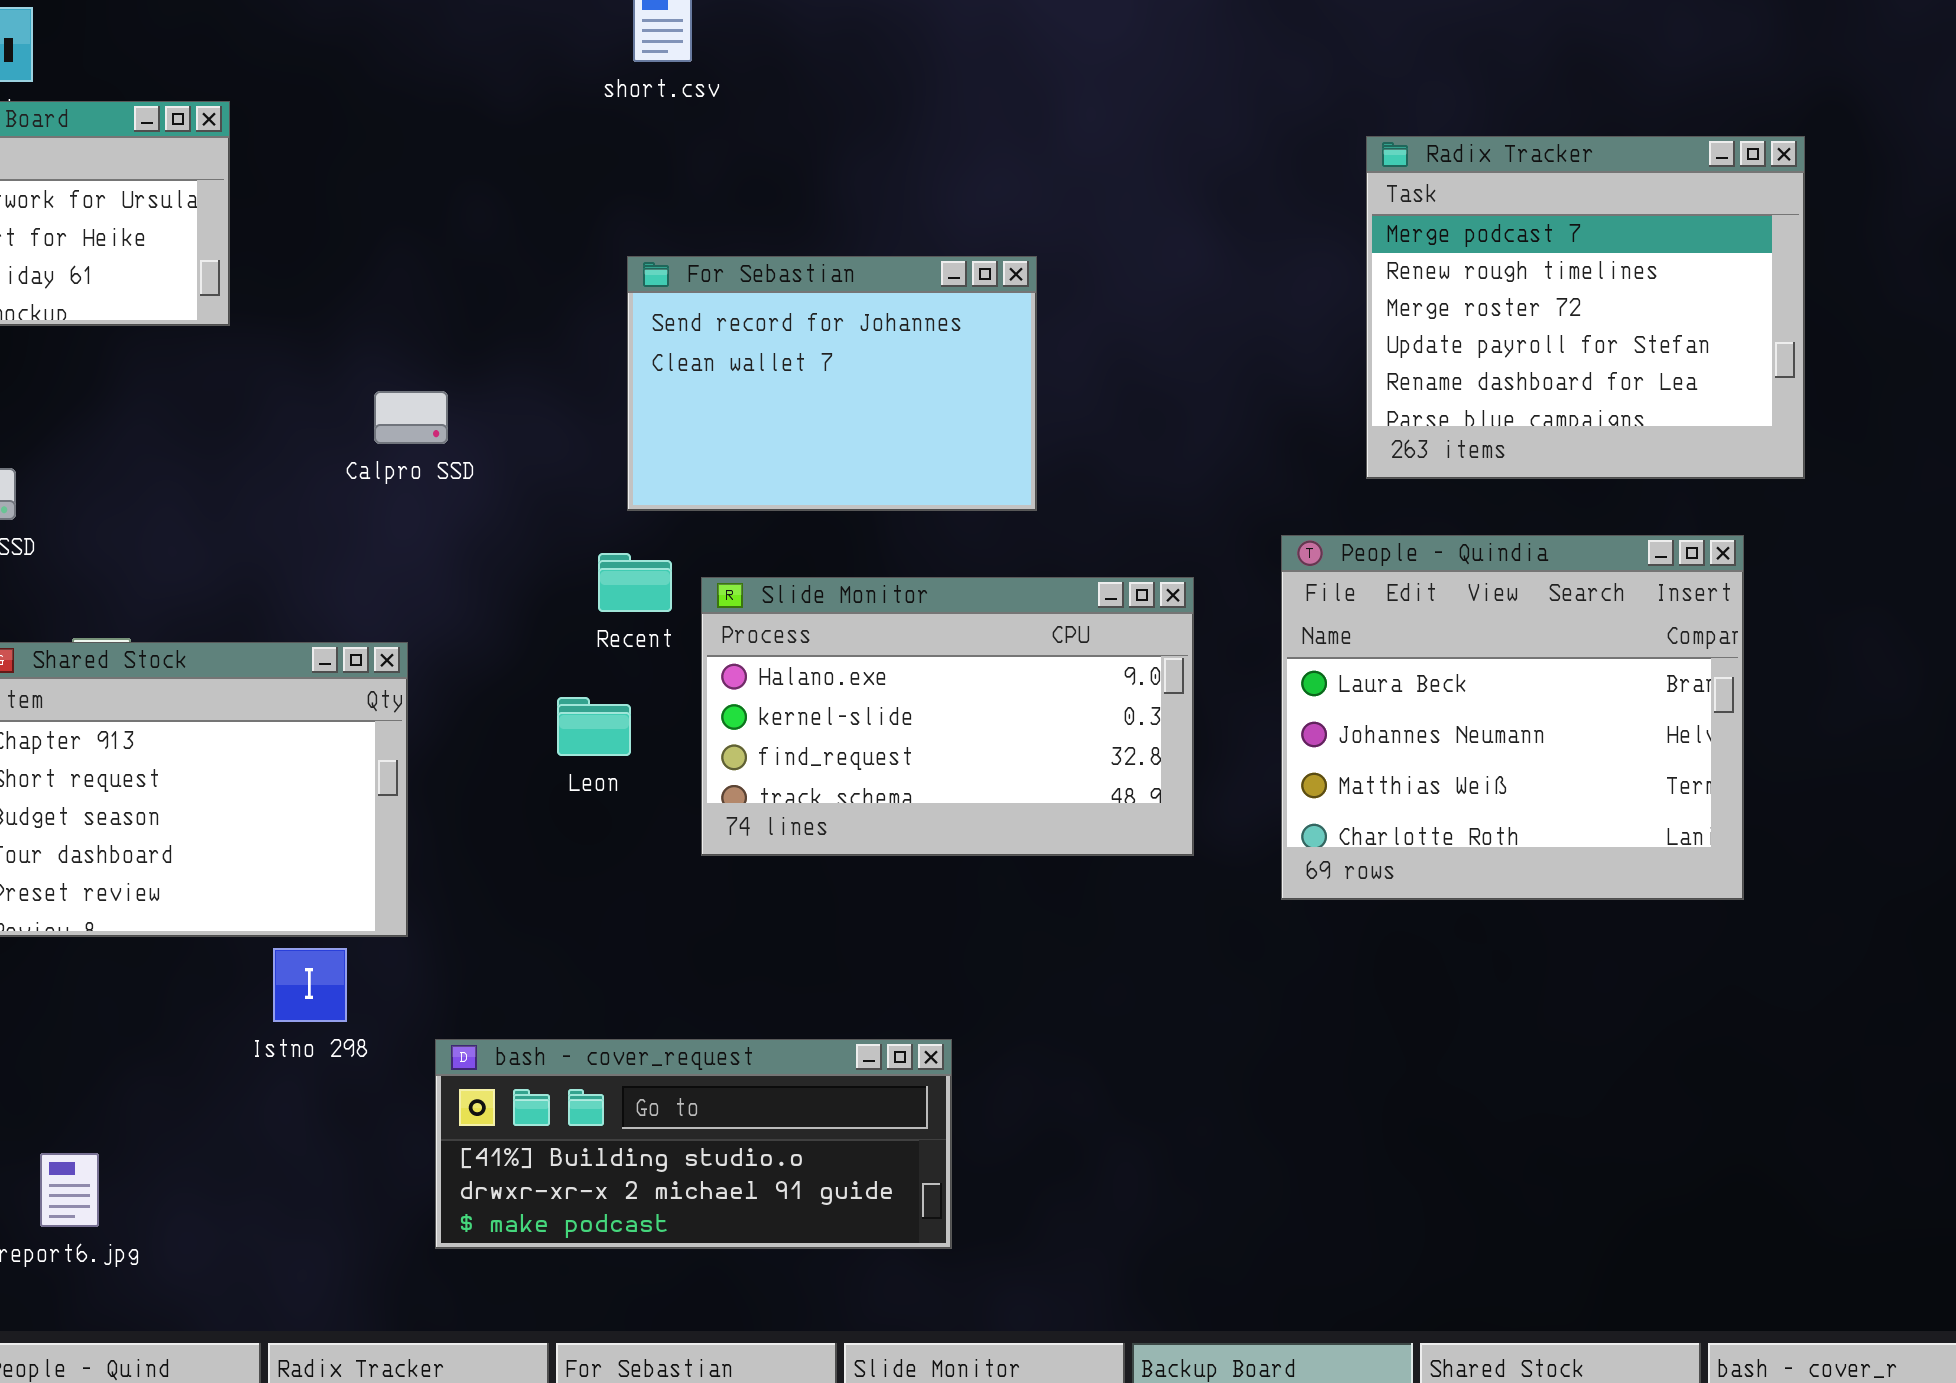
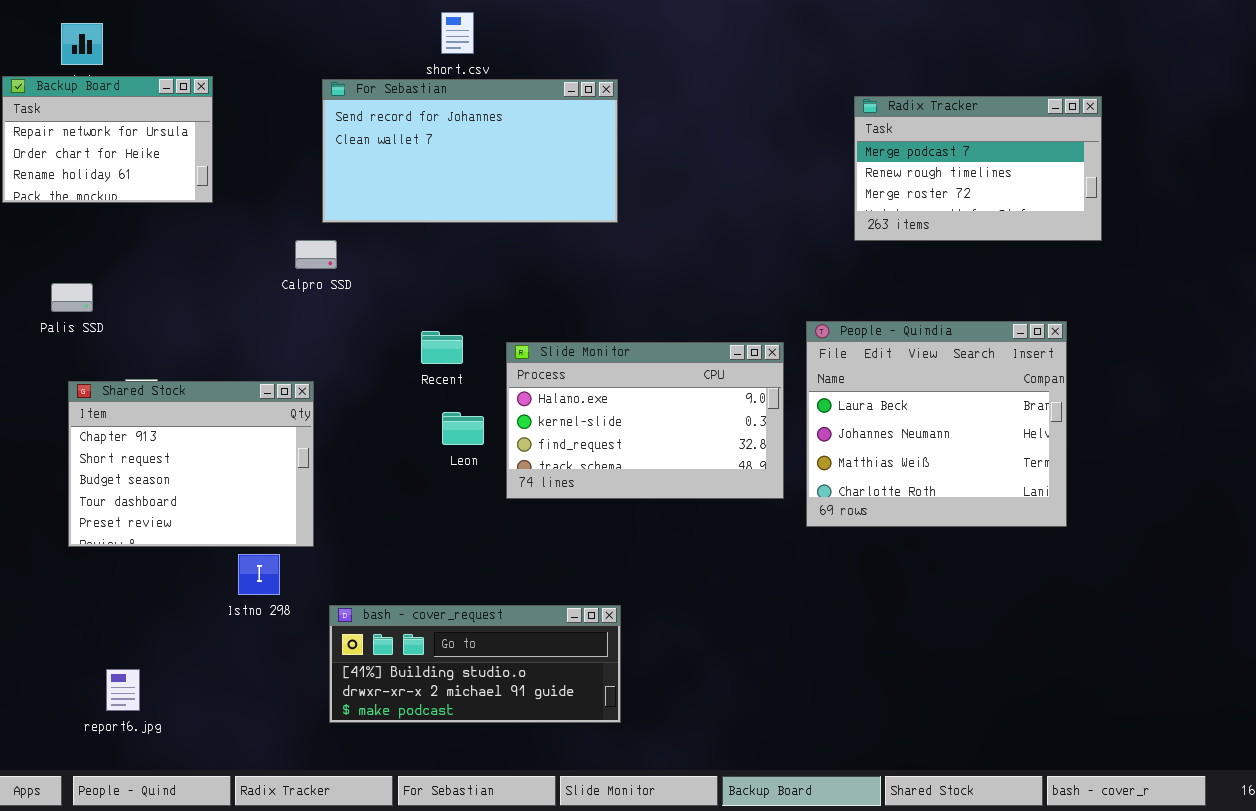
Radix Tracker: [1366,136,1805,479] -> [854,96,1102,241], resized
For Sebastian: [627,256,1037,511] -> [322,79,618,223], moved, resized
Slide Monitor: [701,577,1194,856] -> [506,342,784,499], moved
Leon: [557,697,631,756] -> [442,412,484,445], moved

